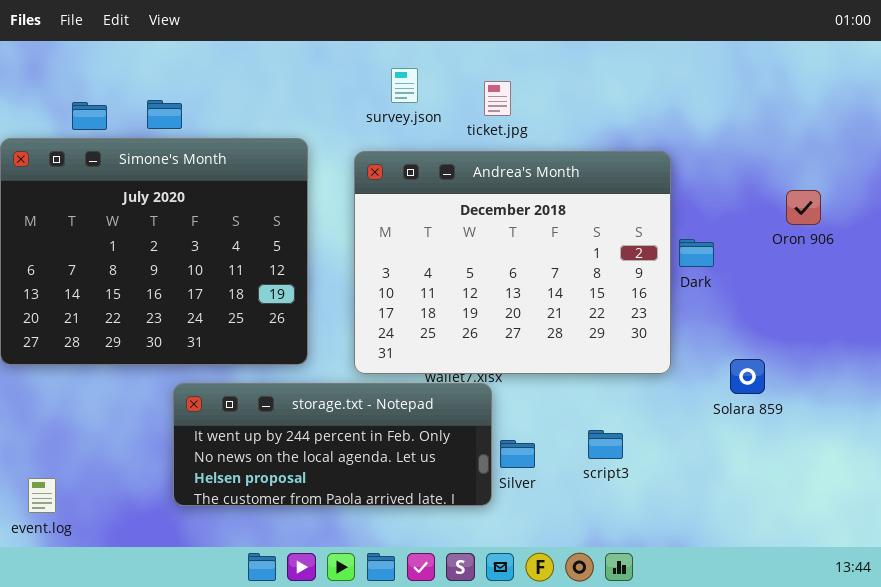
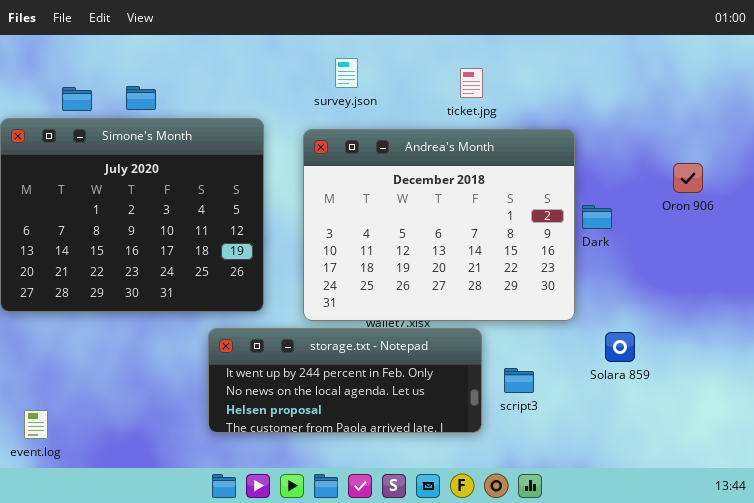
ticket.jpg: [484,81,511,116] -> [460,68,483,98], moved
Solara 859: [730,359,765,394] -> [605,332,635,362], moved
storage.txt - Notepad: [173,383,492,506] -> [208,328,482,433], moved

